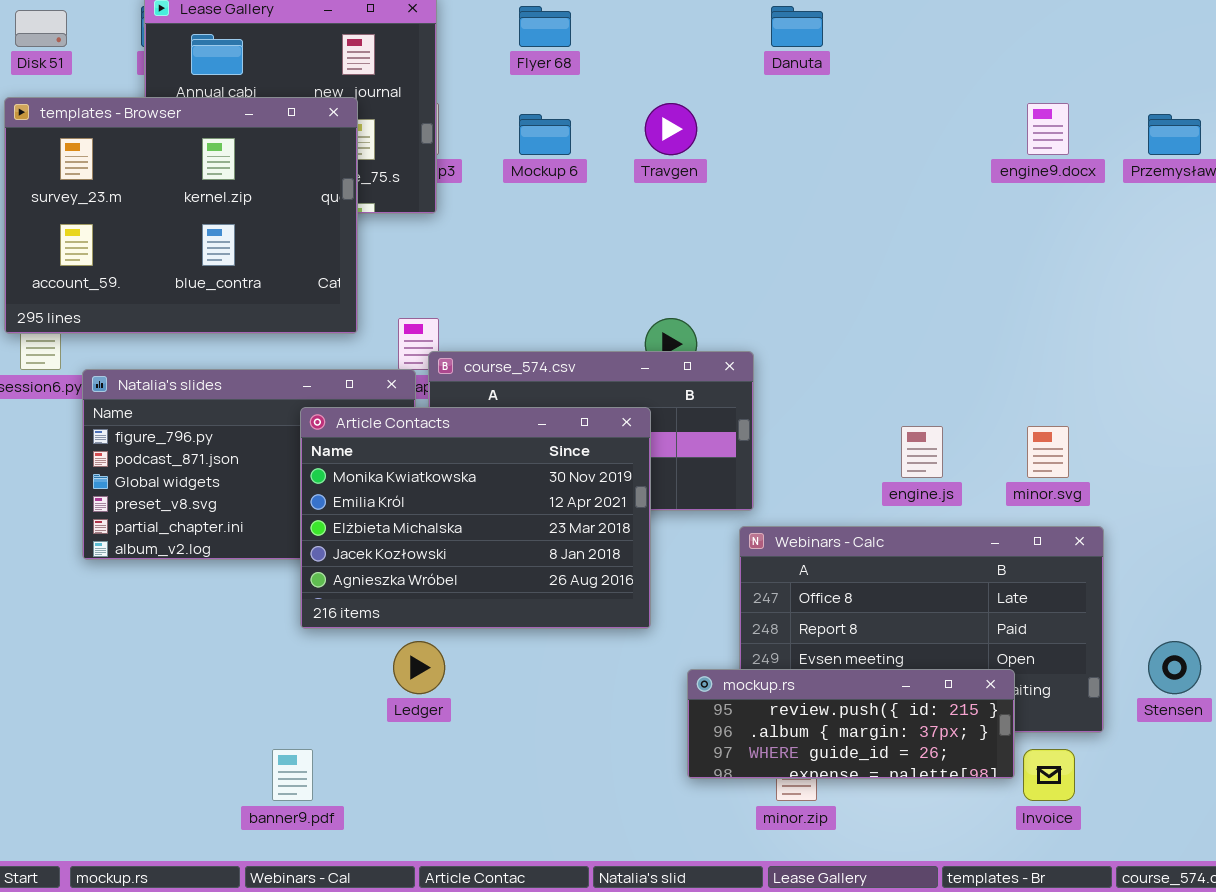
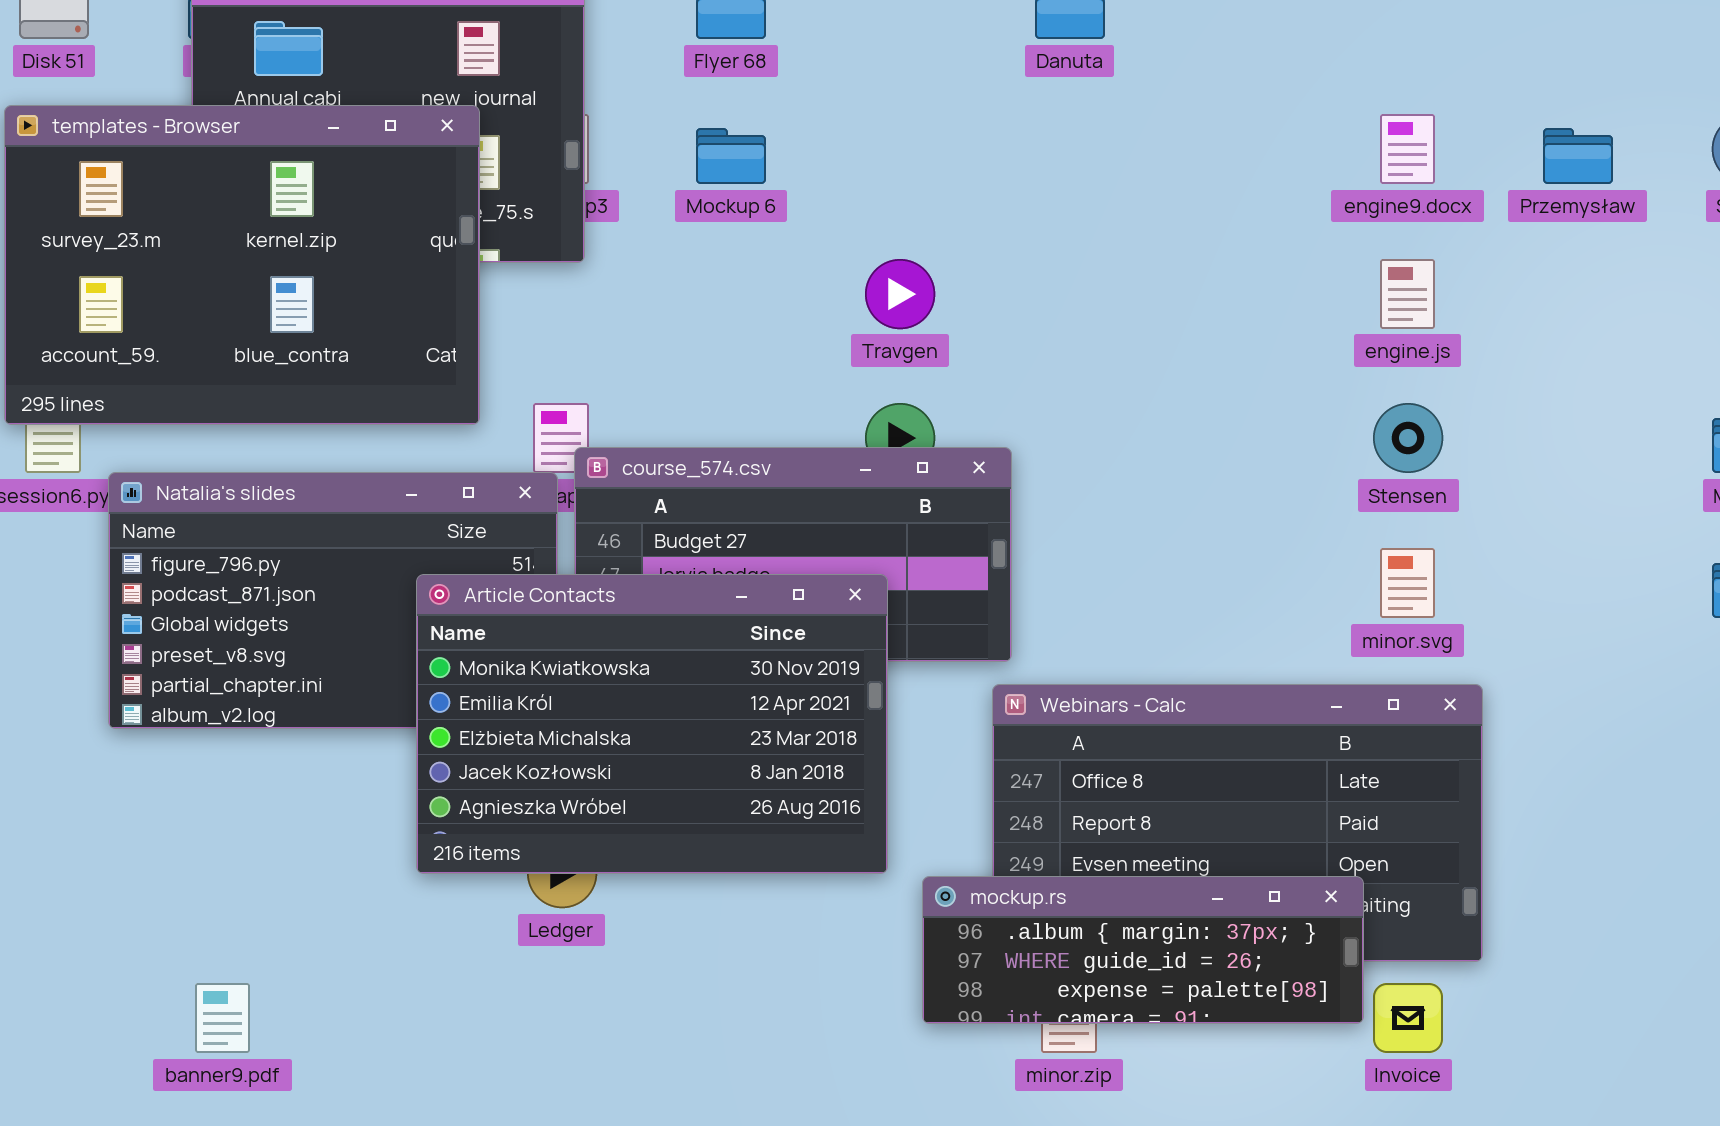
Travgen: [645,103,697,155] -> [865,259,935,329], moved
Article Contacts: [300,407,651,629] -> [416,574,888,874], moved
engine.js: [901,426,943,478] -> [1380,259,1435,329], moved
Stensen: [1148,641,1201,694] -> [1373,403,1443,473], moved
mockup.rs: [687,669,1015,779] -> [922,876,1364,1024], scrolled down 1 row
banner9.pdf: [272,749,313,801] -> [195,983,250,1053], moved

